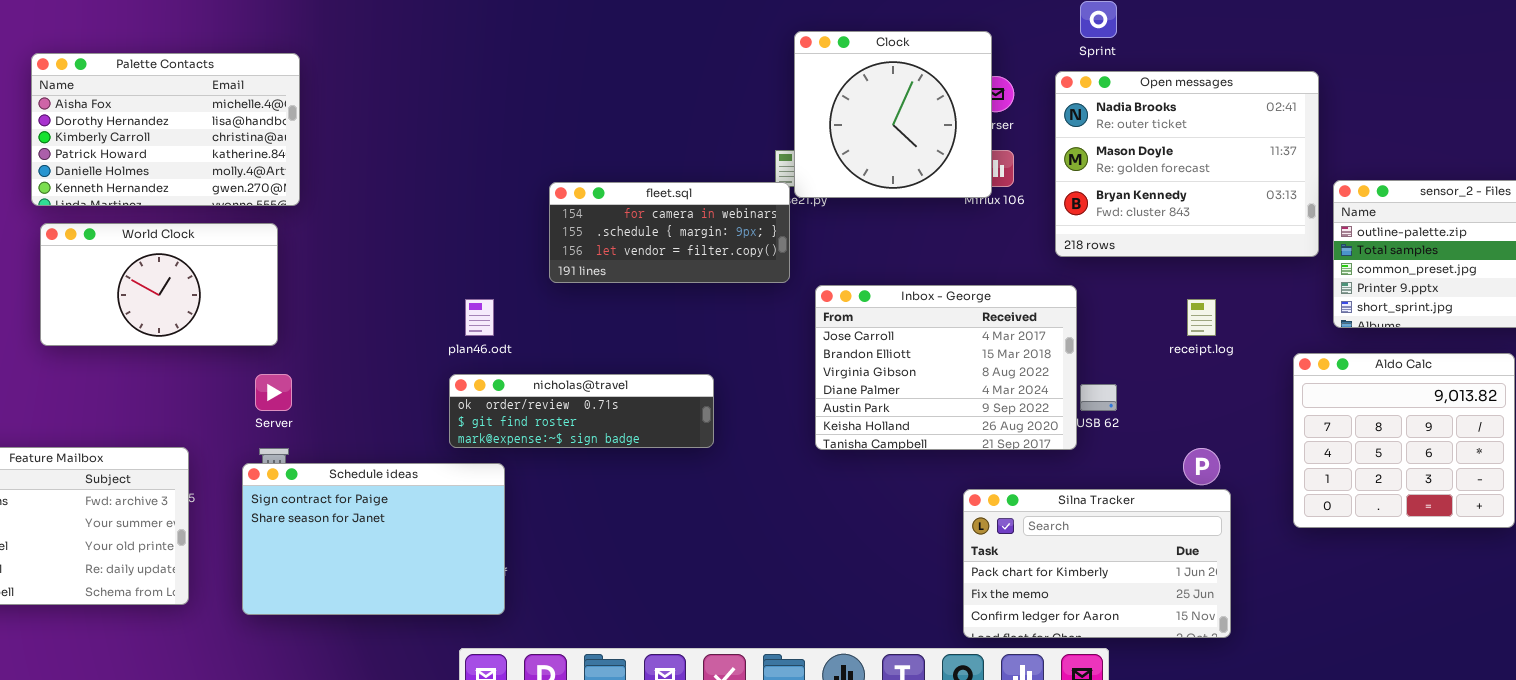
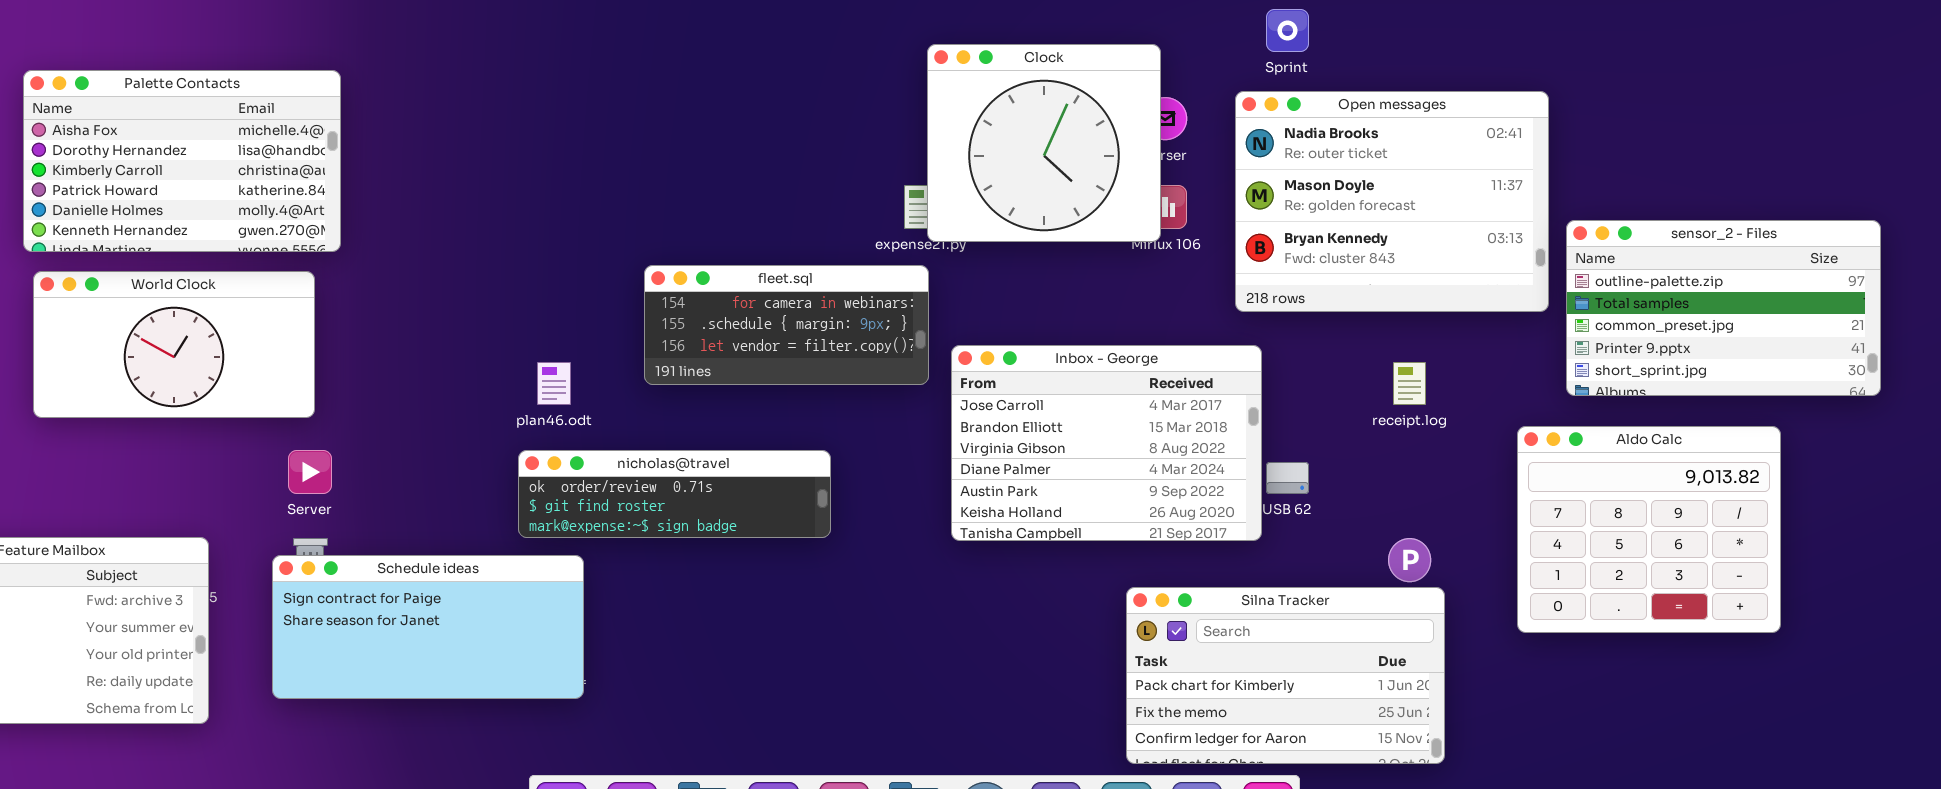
fleet.sql: [549,182,790,283] -> [644,265,929,385], moved
Schedule ideas: [242,463,505,615] -> [272,555,584,699], resized

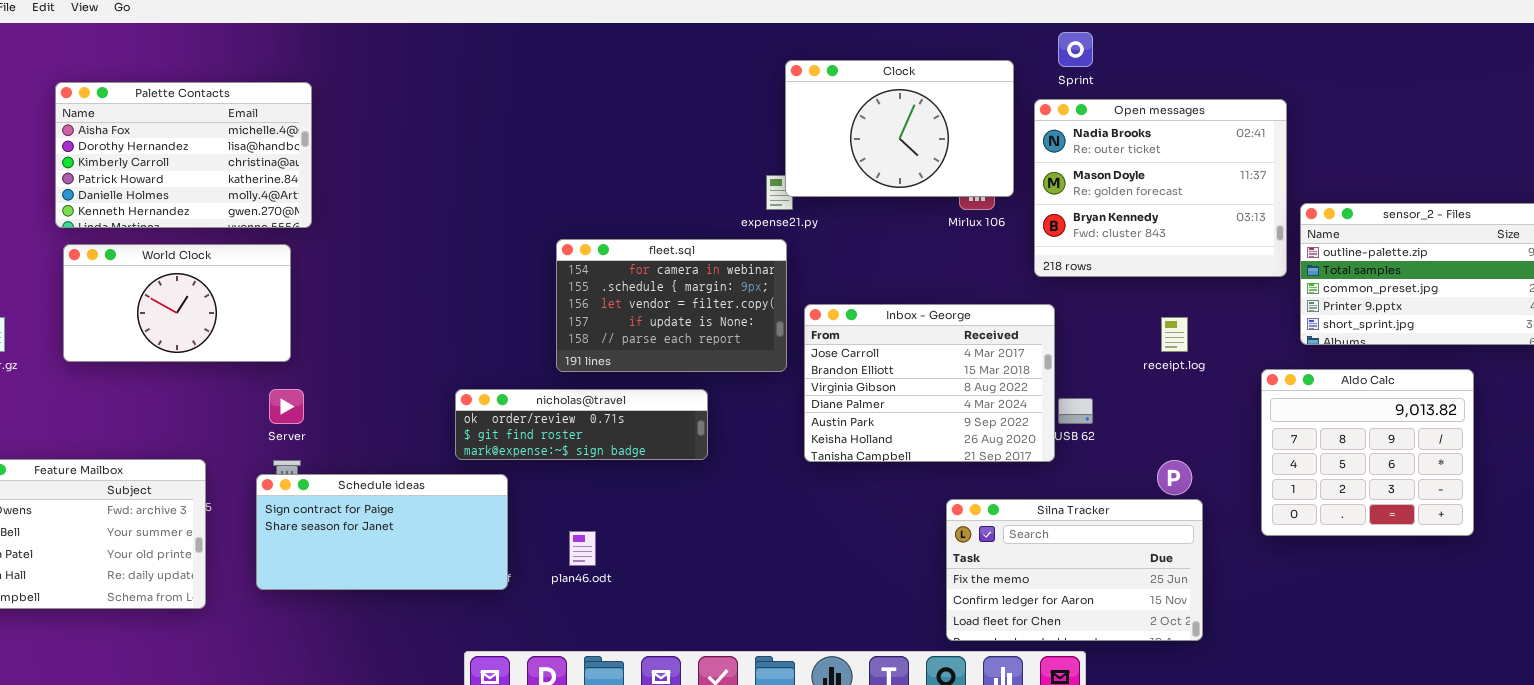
Clock: [927,44,1161,242] -> [785,60,1014,197], resized
fleet.sql: [644,265,929,385] -> [556,239,787,372], resized
plan46.odt: [537,362,571,405] -> [569,531,596,566], moved
Silna Tracker: [1126,587,1445,764] -> [946,499,1203,641], scrolled down 1 row

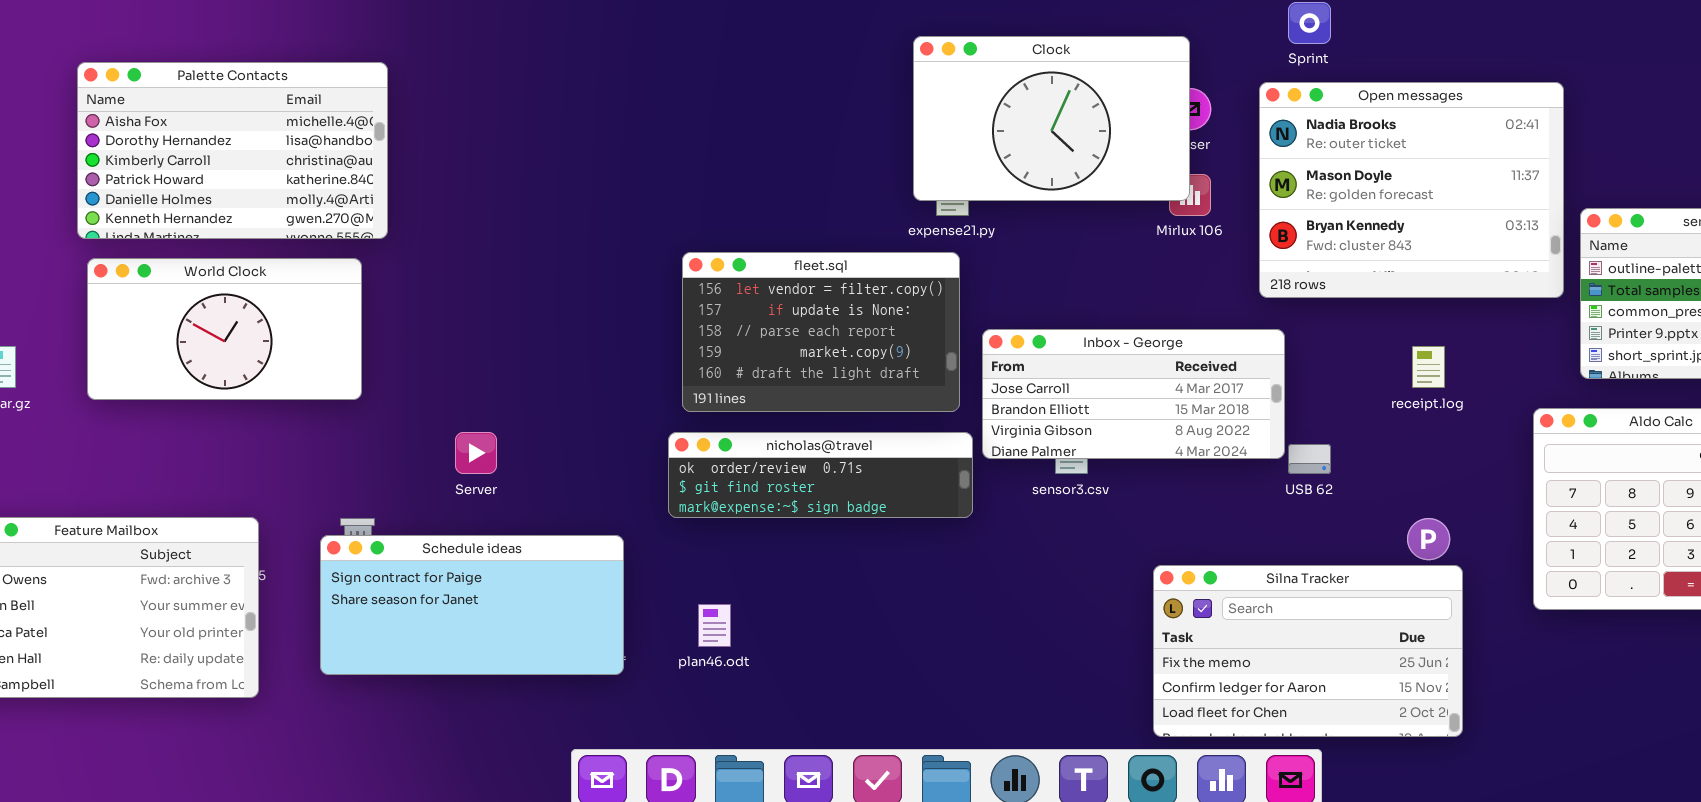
Clock: [785,60,1014,197] -> [913,36,1190,201], moved
fleet.sql: [556,239,787,372] -> [682,252,960,412], scrolled down 2 rows
Inbox - George: [804,304,1055,462] -> [982,329,1285,459], resized
Server: [269,389,304,424] -> [455,432,497,474], moved
nicholas@travel: [455,389,708,460] -> [668,432,973,518], moved

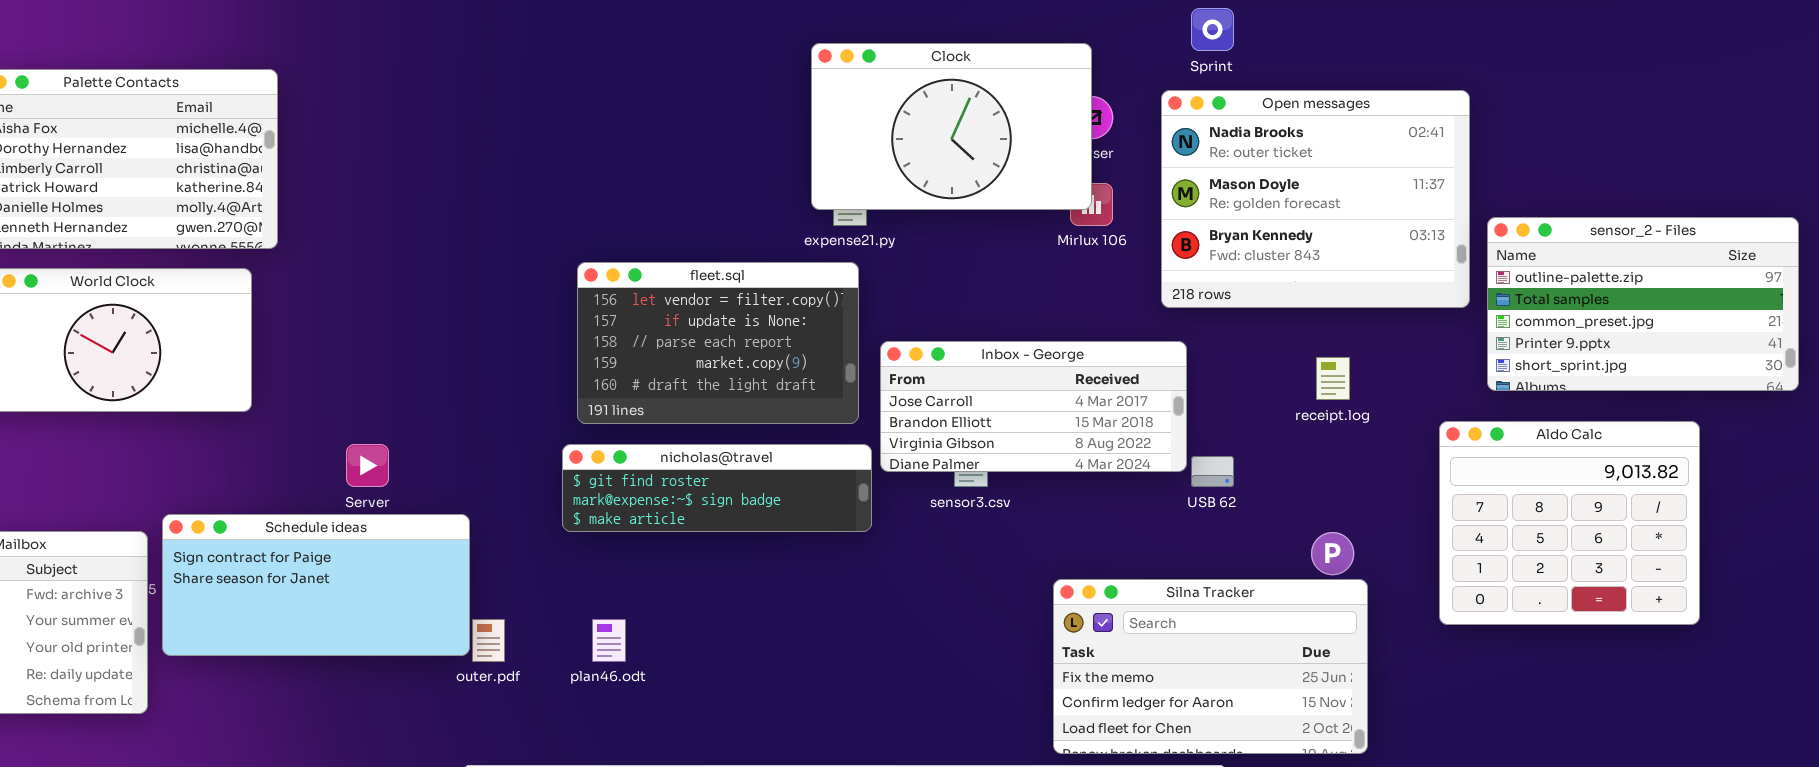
nicholas@travel: [668,432,973,518] -> [562,444,872,532], scrolled down 1 row
Schedule ideas: [320,535,624,675] -> [162,514,470,656], moved

